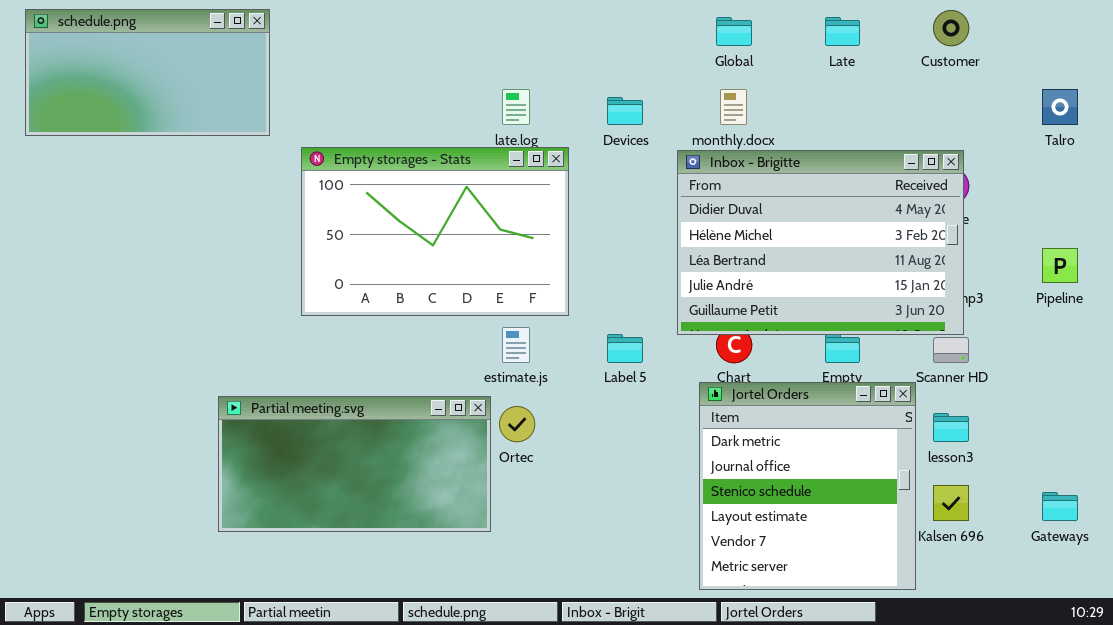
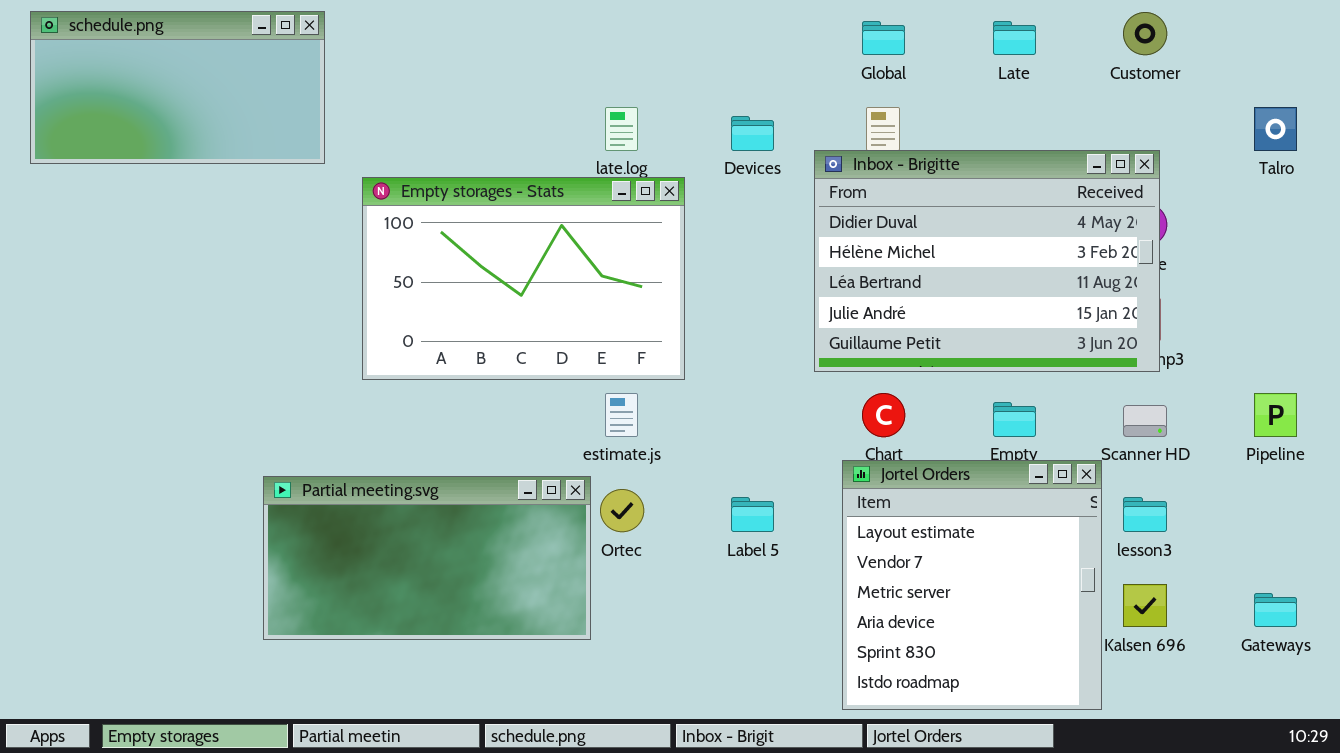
Inbox - Brigitte: [677,150,964,335] -> [814,150,1160,372], moved
Pipeline: [1042,248,1078,283] -> [1254,393,1297,437], moved
Label 5: [607,334,643,363] -> [731,497,774,532], moved
Jortel Orders: [699,382,916,590] -> [842,460,1102,710], scrolled down 3 rows

